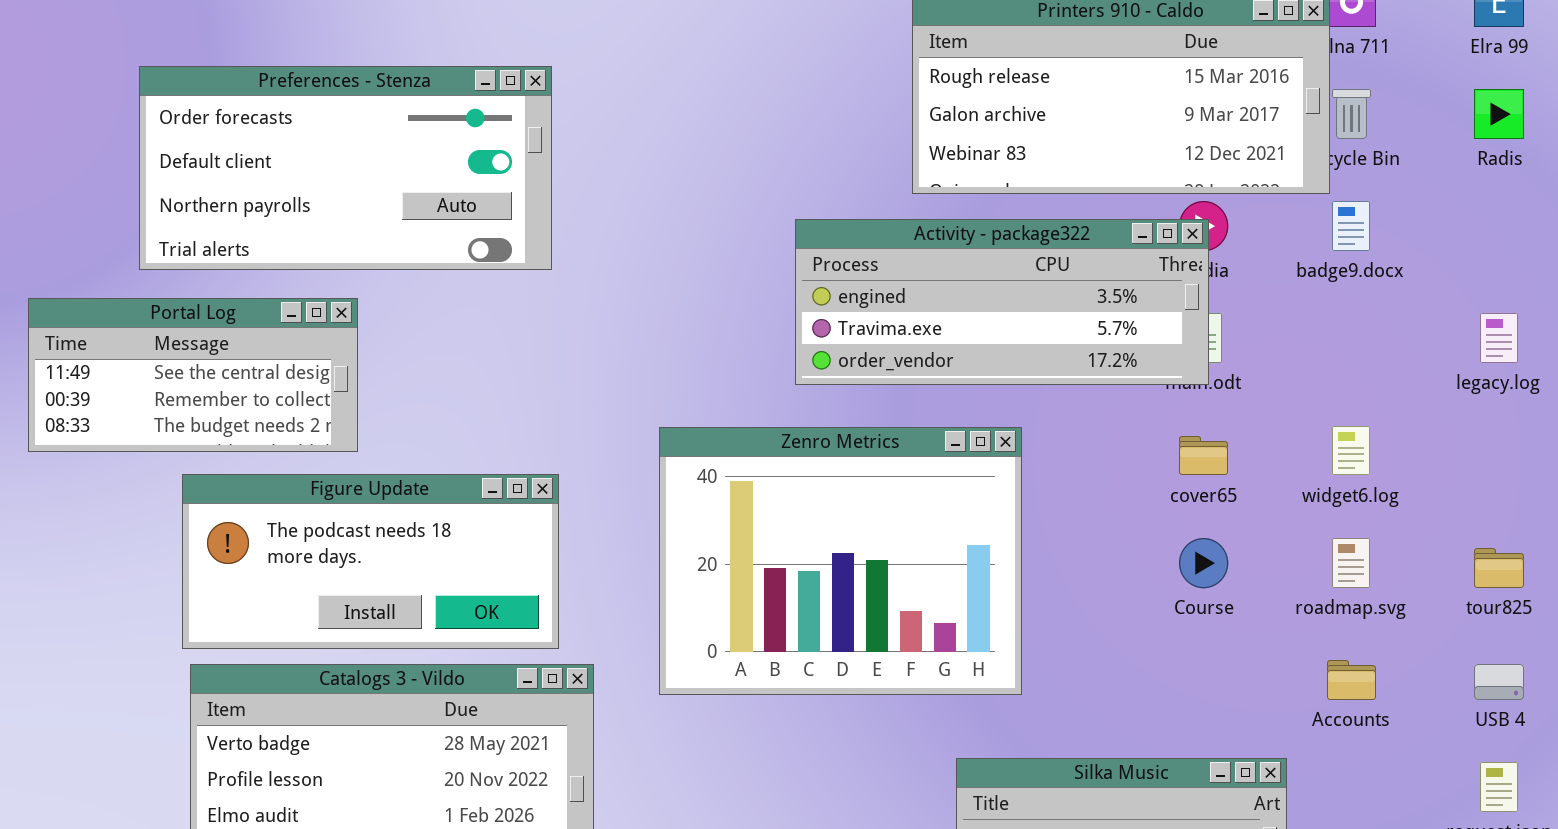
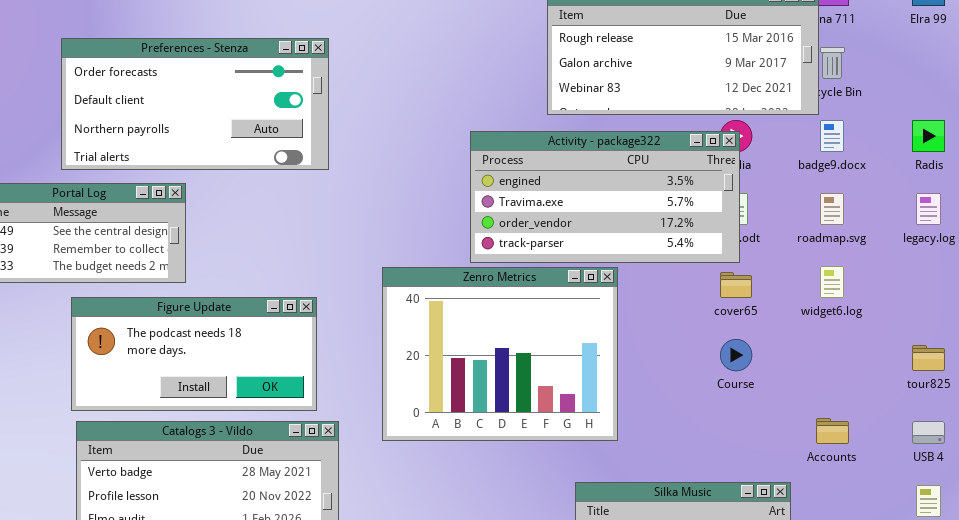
Preferences - Stenza: [139,66,552,270] -> [61,38,329,170], moved
Radis: [1474,89,1524,139] -> [912,120,945,152], moved
Activity - package322: [795,219,1209,385] -> [470,131,740,263], resized
roadmap.svg: [1332,538,1370,588] -> [820,193,844,225], moved

